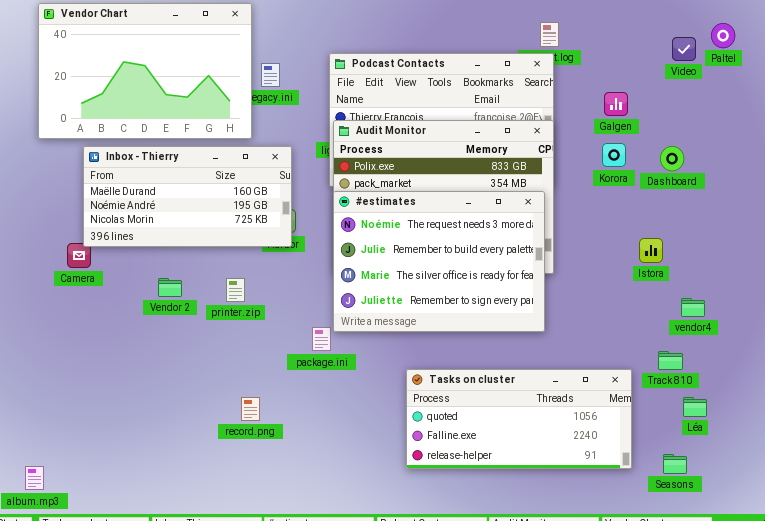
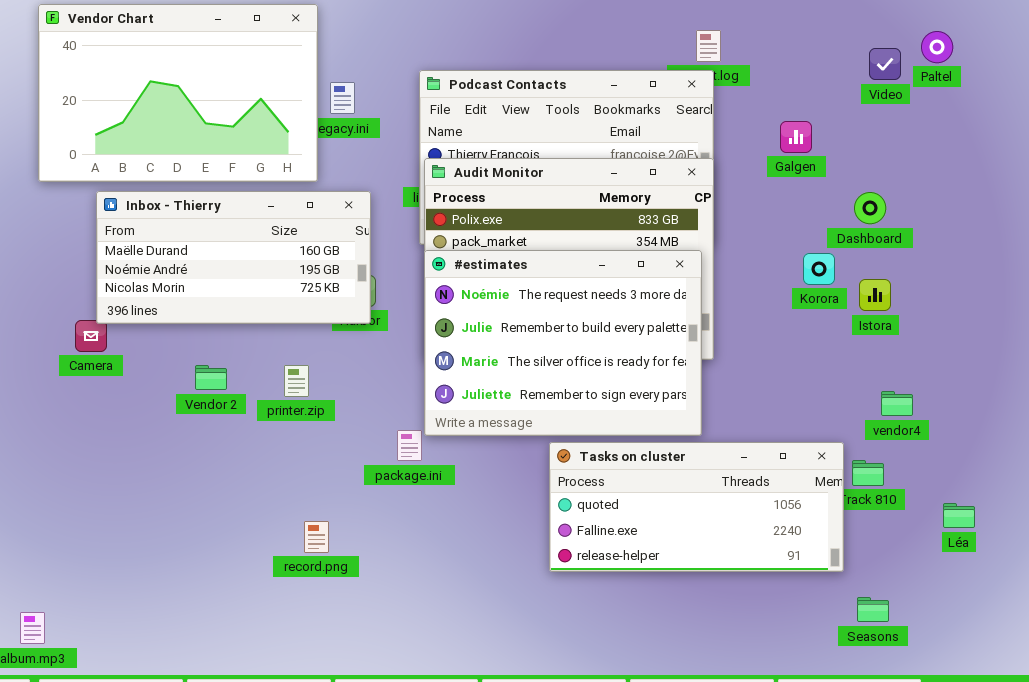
Korora: [602,143,626,167] -> [803,253,835,285], moved
Istora: [639,238,663,263] -> [859,279,891,311], moved
Tasks on cluster: [406,369,632,469] -> [549,442,844,572], moved
Léa: [683,397,707,417] -> [943,503,975,528], moved

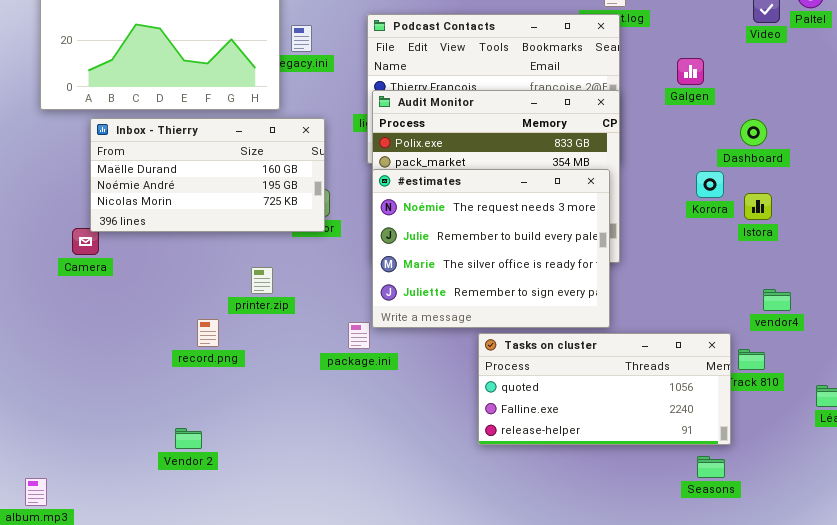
Vendor 2: [195,365,227,390] -> [175,428,202,449], moved
record.png: [304,521,329,553] -> [197,319,219,347], moved
Seasons: [857,597,889,622] -> [697,456,725,478], moved

